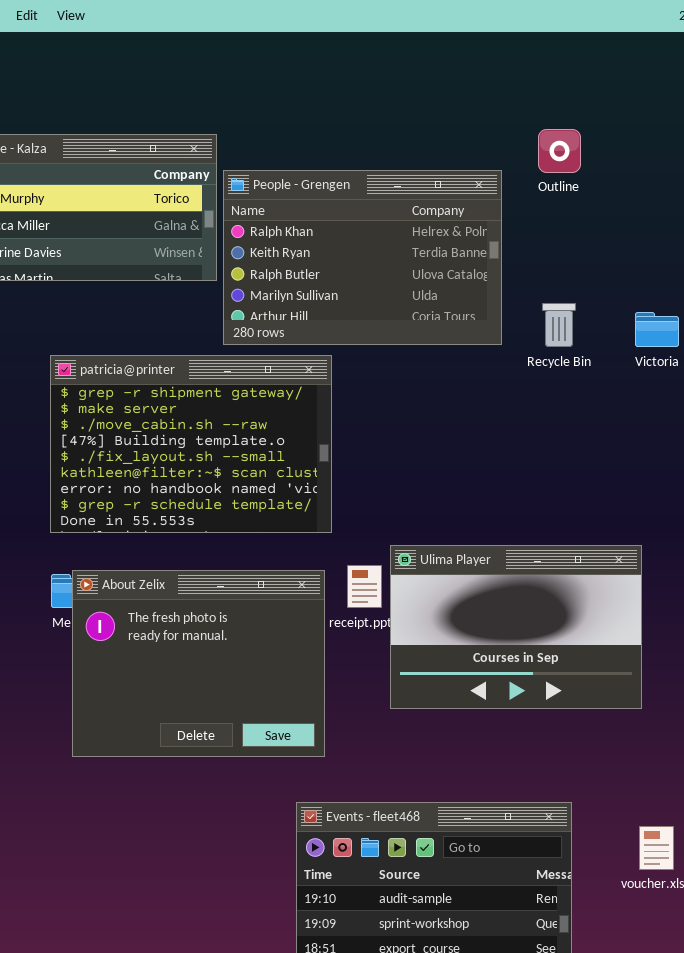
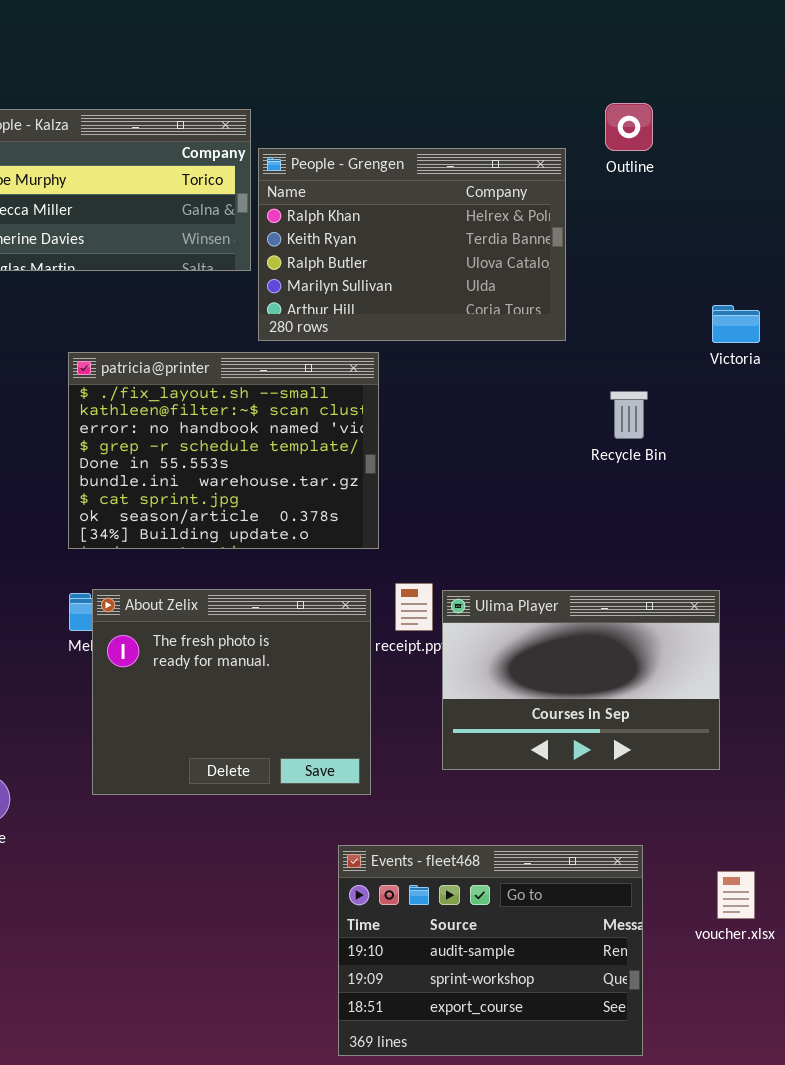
Recycle Bin: [542,303,576,347] -> [610,391,648,439], moved
patricia@printer: [50,355,332,533] -> [68,352,379,549], scrolled down 4 rows
Ulima Player: [390,545,642,709] -> [442,590,720,770], moved

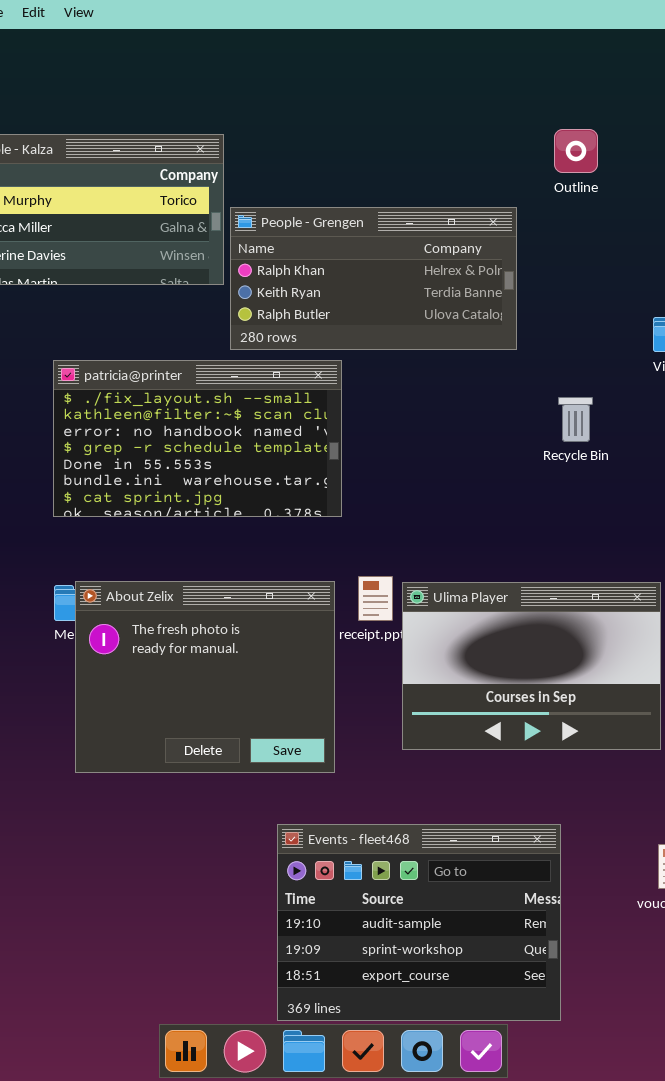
People - Grengen: [258,148,566,341] -> [230,207,517,350], resized
patricia@printer: [68,352,379,549] -> [53,360,342,517], resized
Events - fleet468: [338,845,643,1056] -> [277,824,561,1021], moved

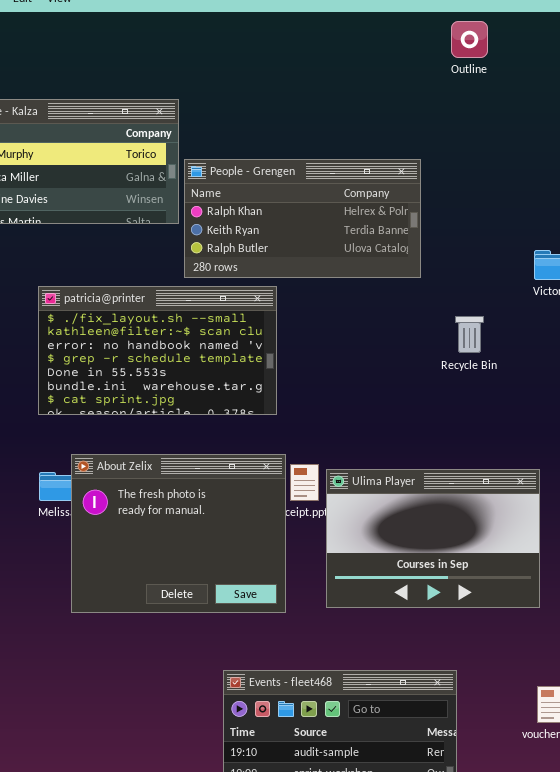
Outline: [554,129,598,173] -> [451,21,488,58], moved
About Zelix: [75,581,335,773] -> [71,454,286,613], moved

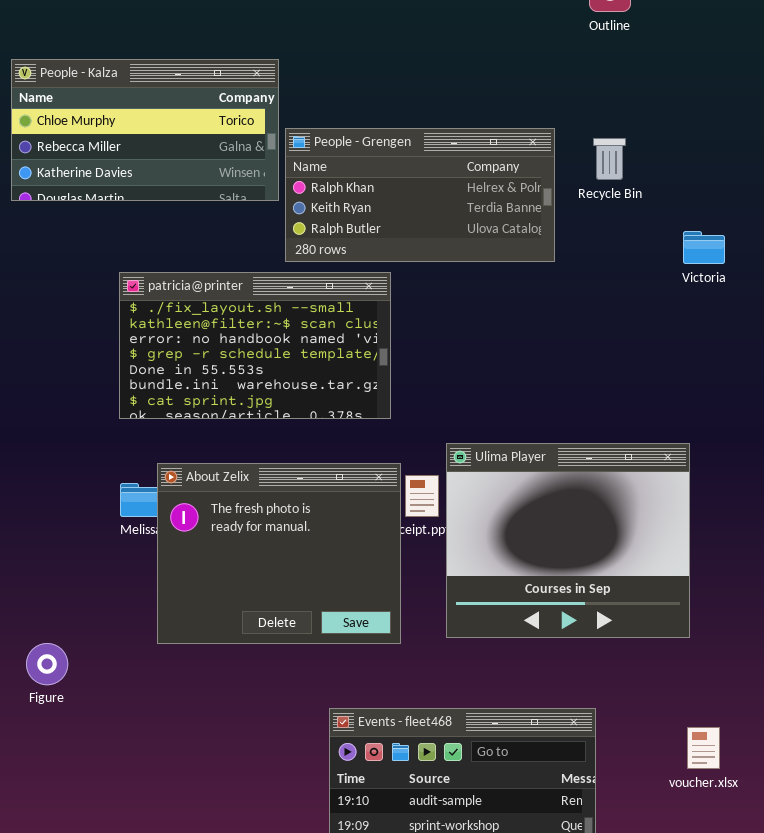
Recycle Bin: [455,316,484,353] -> [593,138,626,180], moved
Ulima Player: [326,469,540,608] -> [446,443,690,638], resized

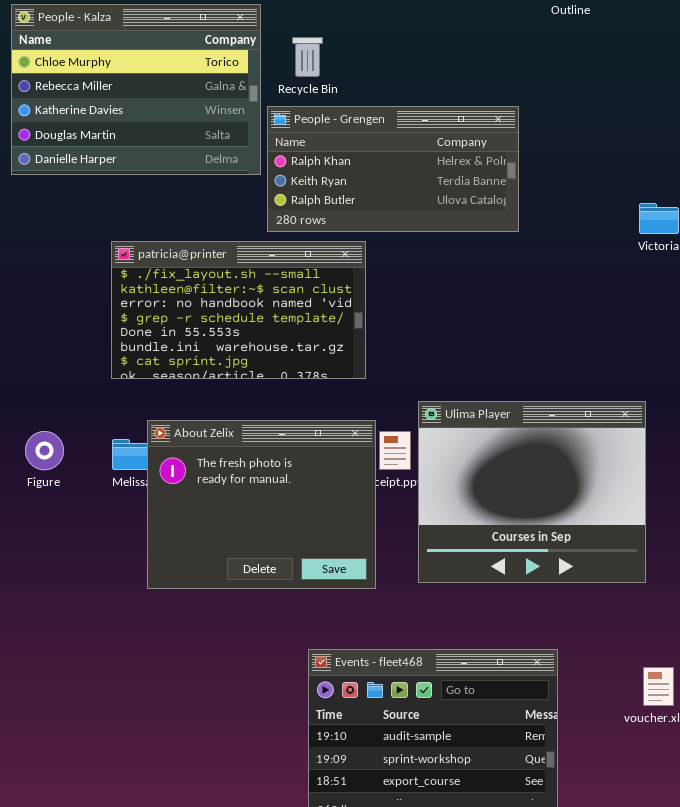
People - Kalza: [11,59,279,201] -> [11,4,261,175], resized
Recycle Bin: [593,138,626,180] -> [292,37,323,77], moved
Figure: [26,643,68,685] -> [25,431,64,470], moved

